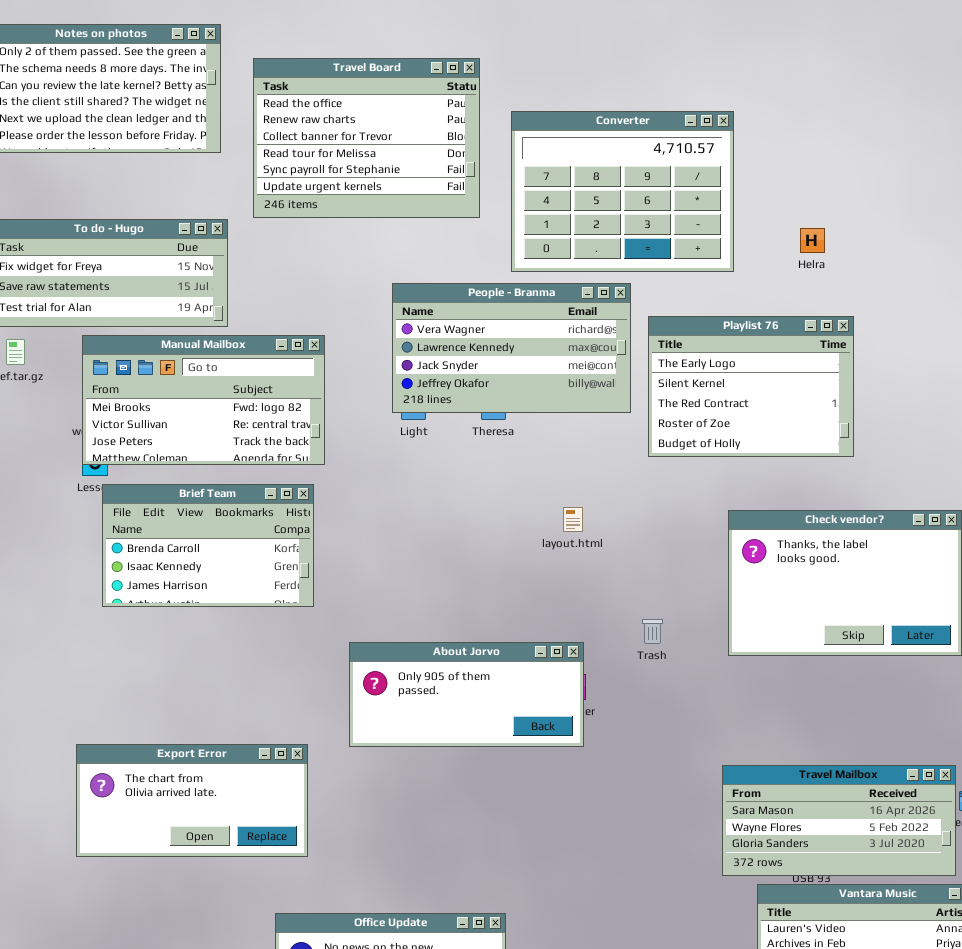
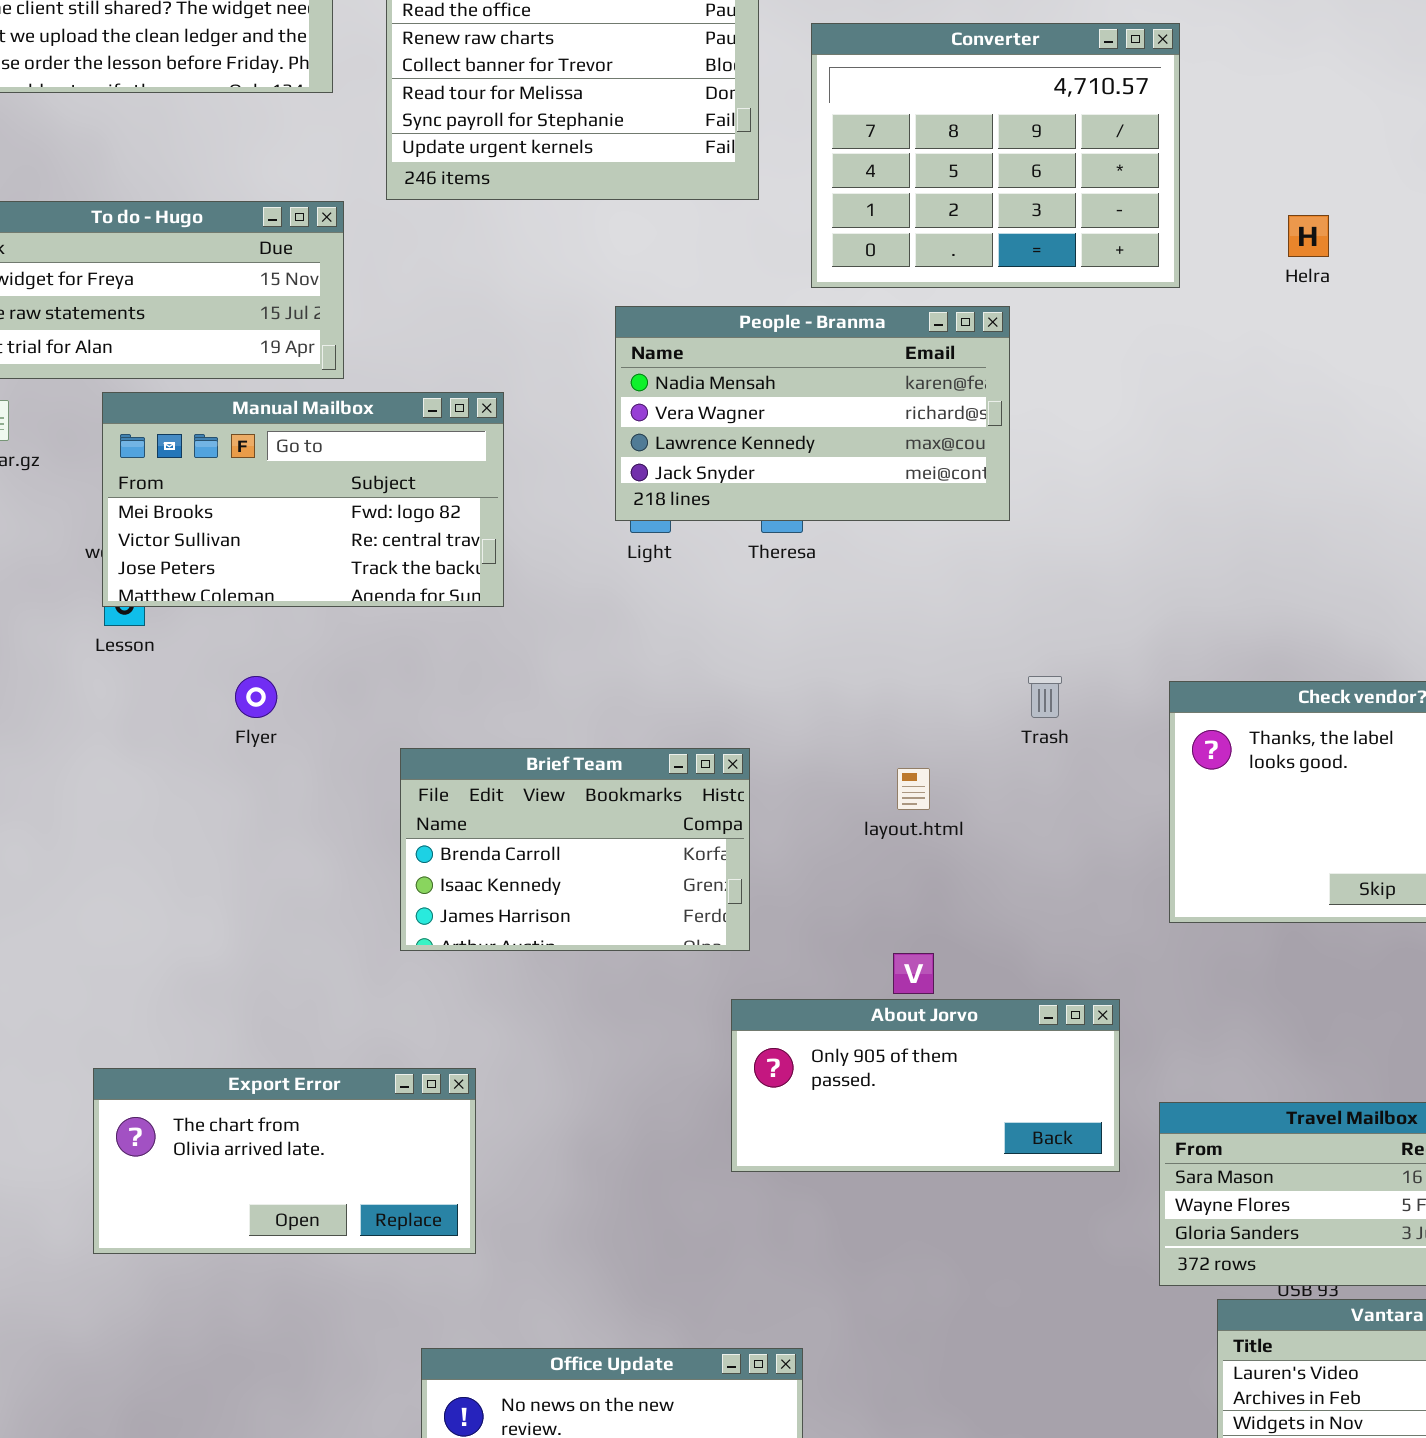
People - Branma: [392,283,631,413] -> [615,306,1010,521], scrolled up 1 row
Playlist 76: [648,316,854,457] -> none, closed
Brief Team: [102,484,314,607] -> [400,748,750,951], moved
layout.html: [563,507,583,532] -> [897,768,930,810], moved
Trash: [642,619,663,644] -> [1028,676,1062,718], moved
About Jorvo: [349,642,584,747] -> [731,999,1120,1172], moved

